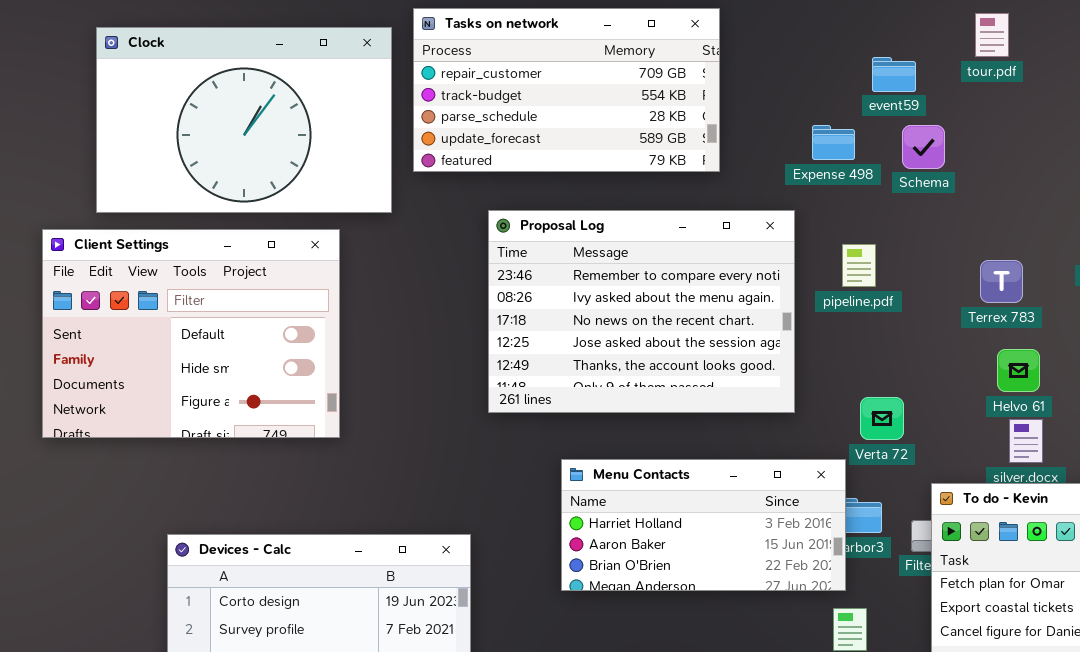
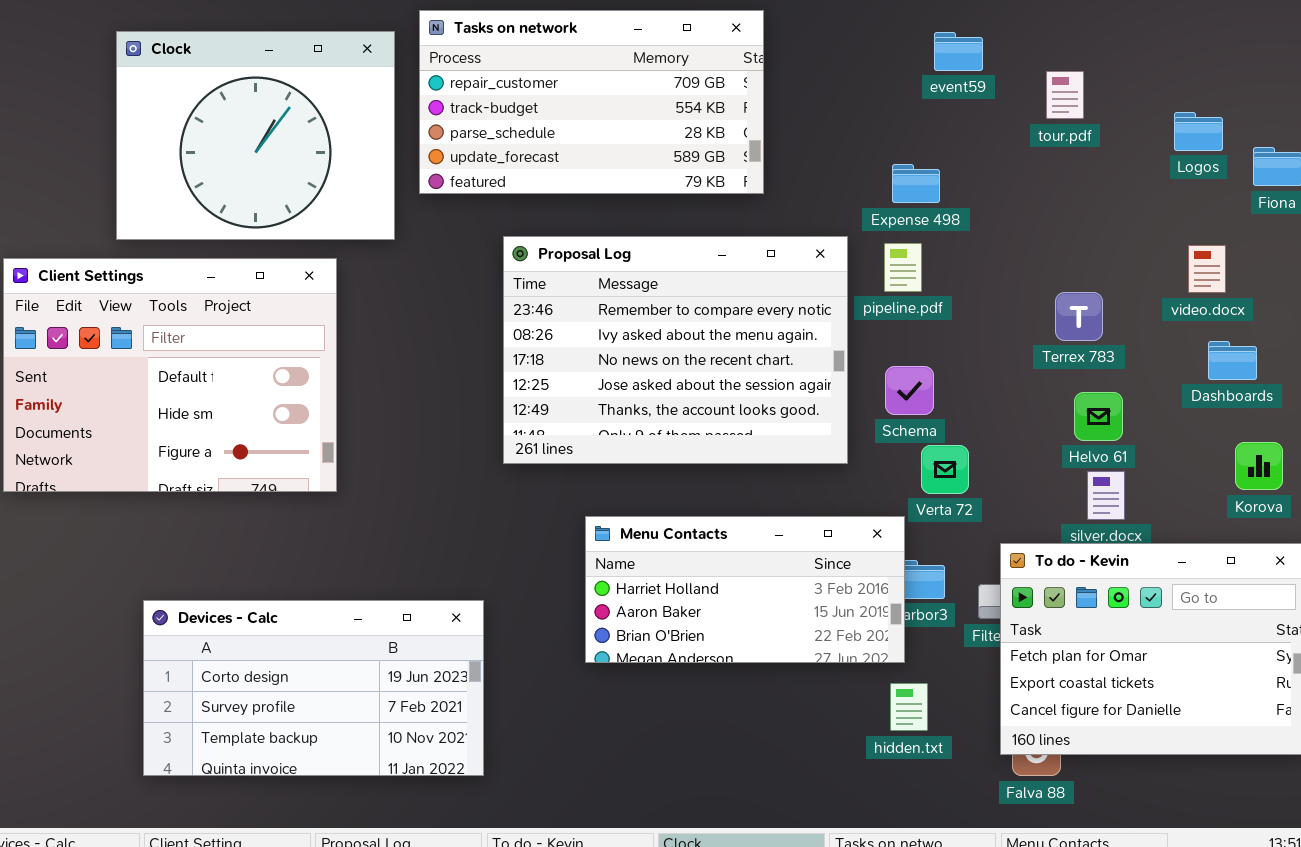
tour.pdf: [975,13,1009,57] -> [1046,71,1084,119], moved
Clock: [96,27,392,213] -> [116,31,395,240], resized
event59: [872,57,916,92] -> [934,32,983,71], moved
Expense 498: [812,125,855,160] -> [892,164,940,203], moved
Schema: [902,125,945,169] -> [885,366,934,415], moved
pipeline.pdf: [842,244,876,287] -> [884,243,922,292], moved

